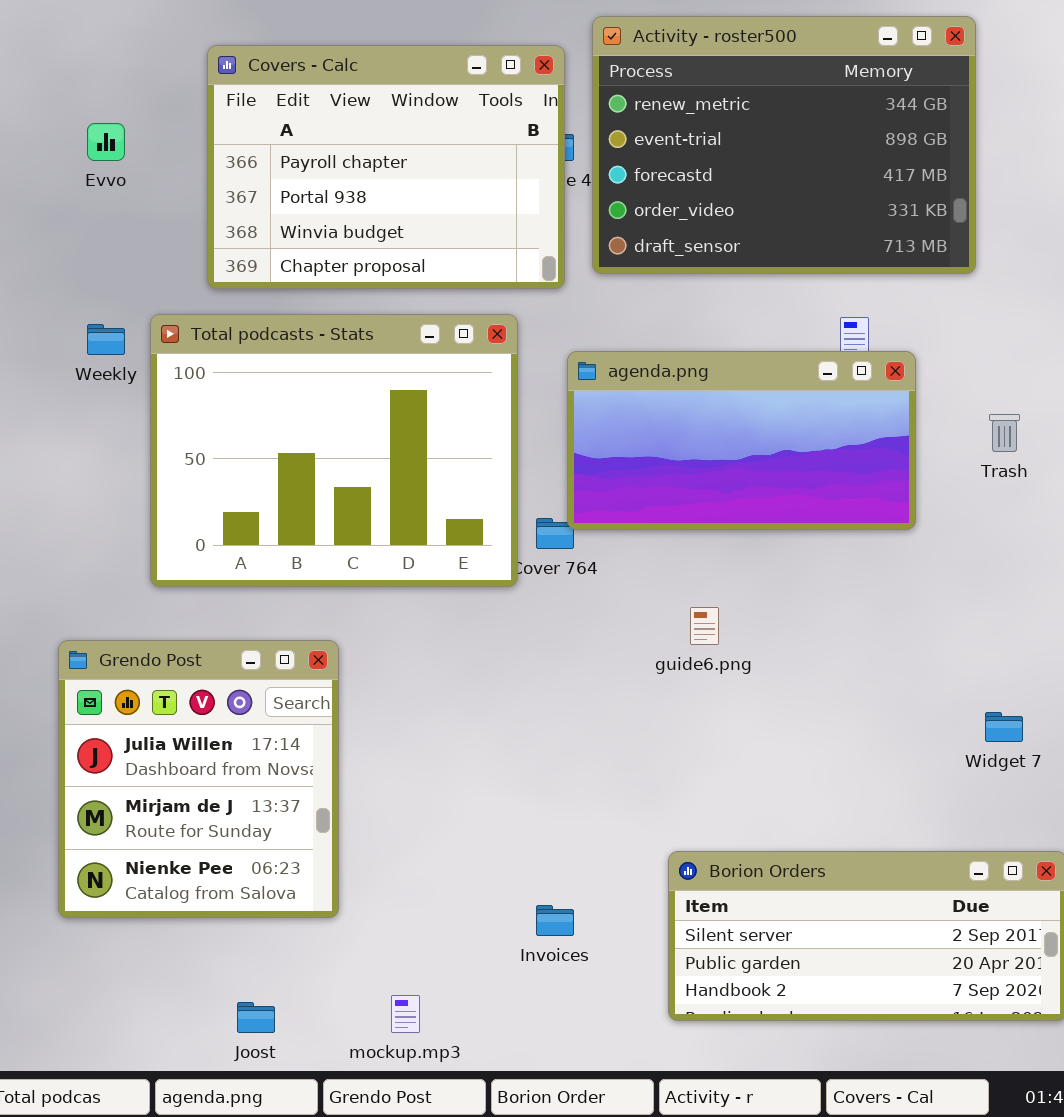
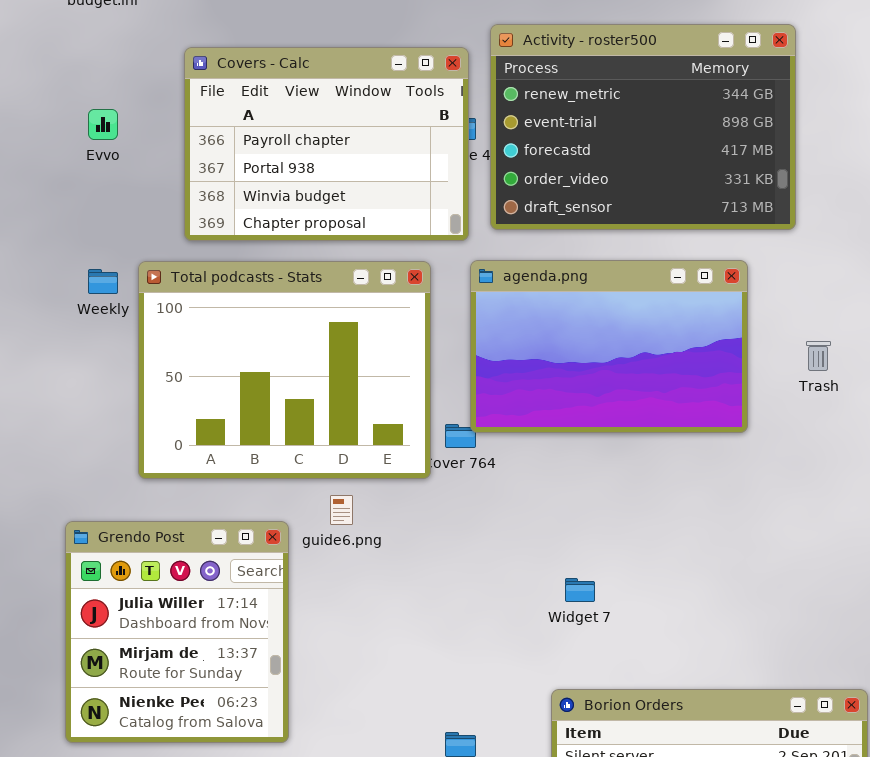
agenda.png: [567,351,916,530] -> [470,260,748,433], resized
guide6.png: [690,607,719,645] -> [330,495,353,525], moved
Widget 7: [985,712,1023,742] -> [565,578,595,602], moved

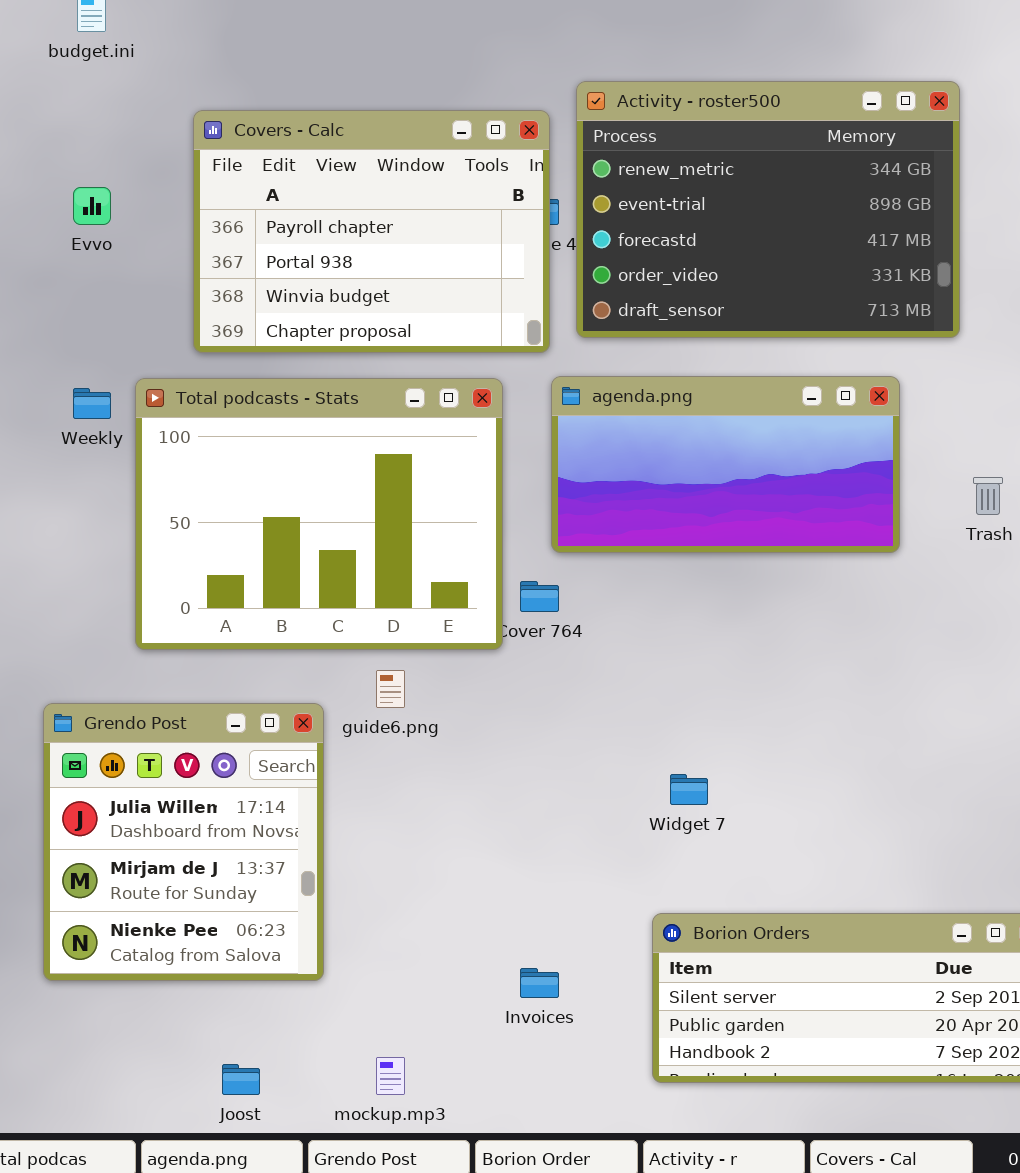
agenda.png: [470,260,748,433] -> [551,376,900,553], resized

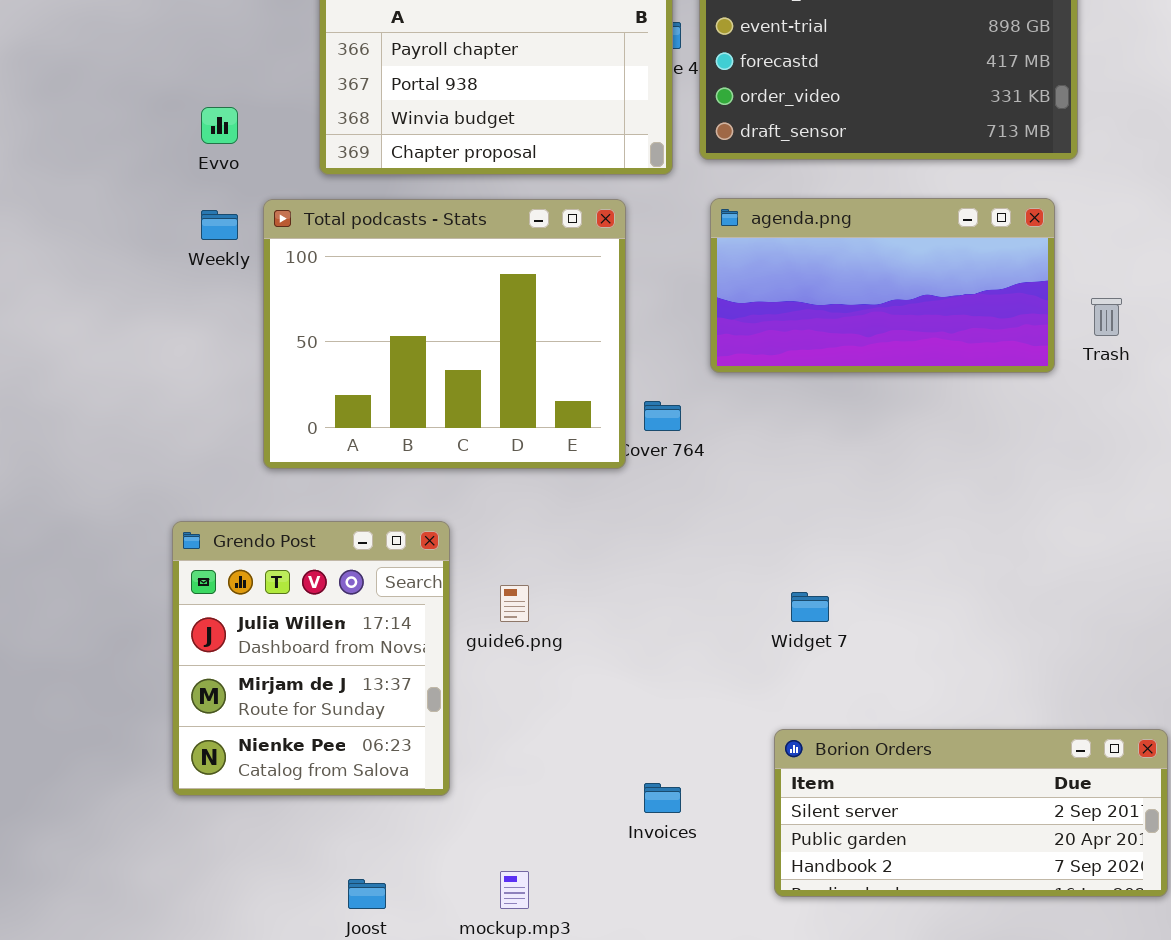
Evvo: [73,187,111,225] -> [201,107,238,144], moved
agenda.png: [551,376,900,553] -> [710,198,1055,373], moved
guide6.png: [376,670,405,708] -> [500,585,529,622], moved

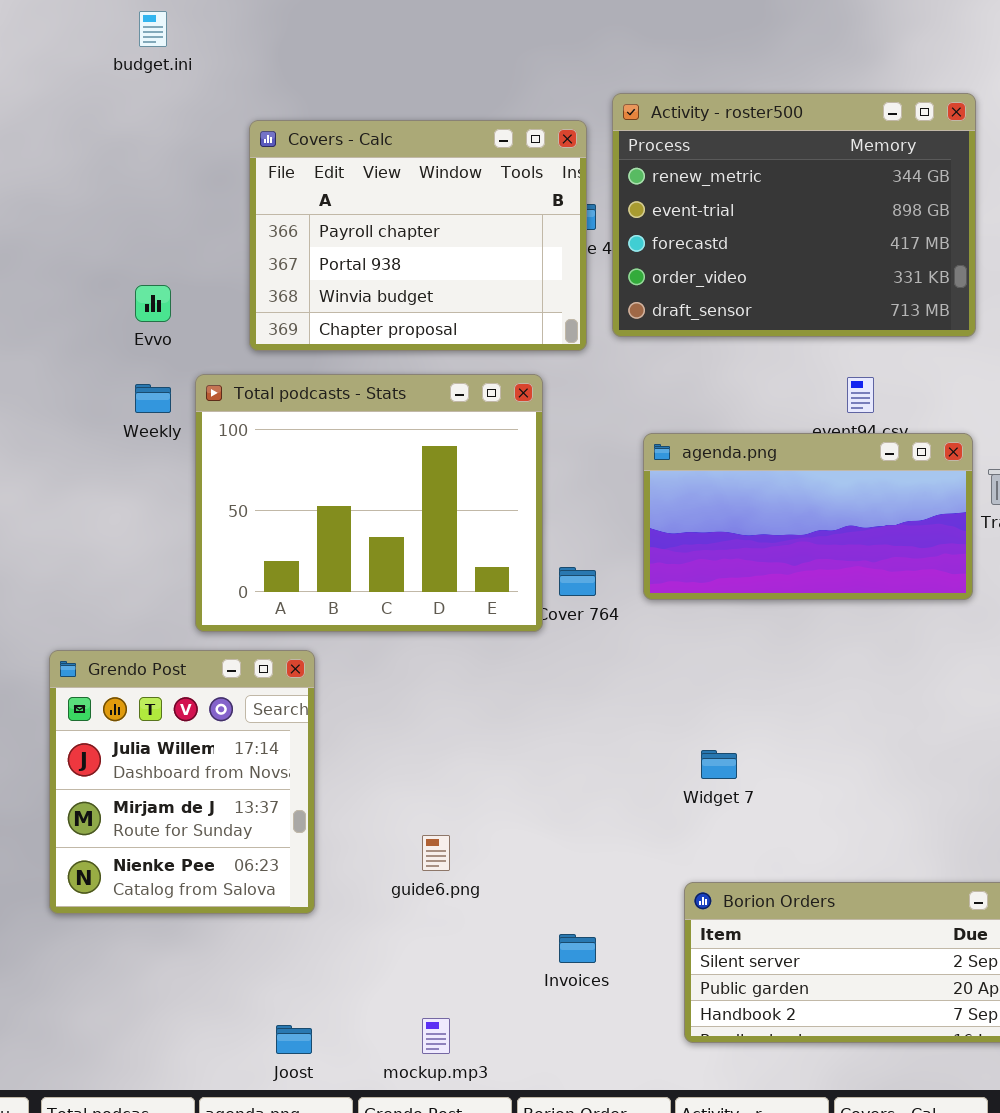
agenda.png: [710,198,1055,373] -> [643,433,973,600], moved
Grendo Post: [172,521,450,796] -> [49,650,315,914], moved
guide6.png: [500,585,529,622] -> [422,835,450,871], moved

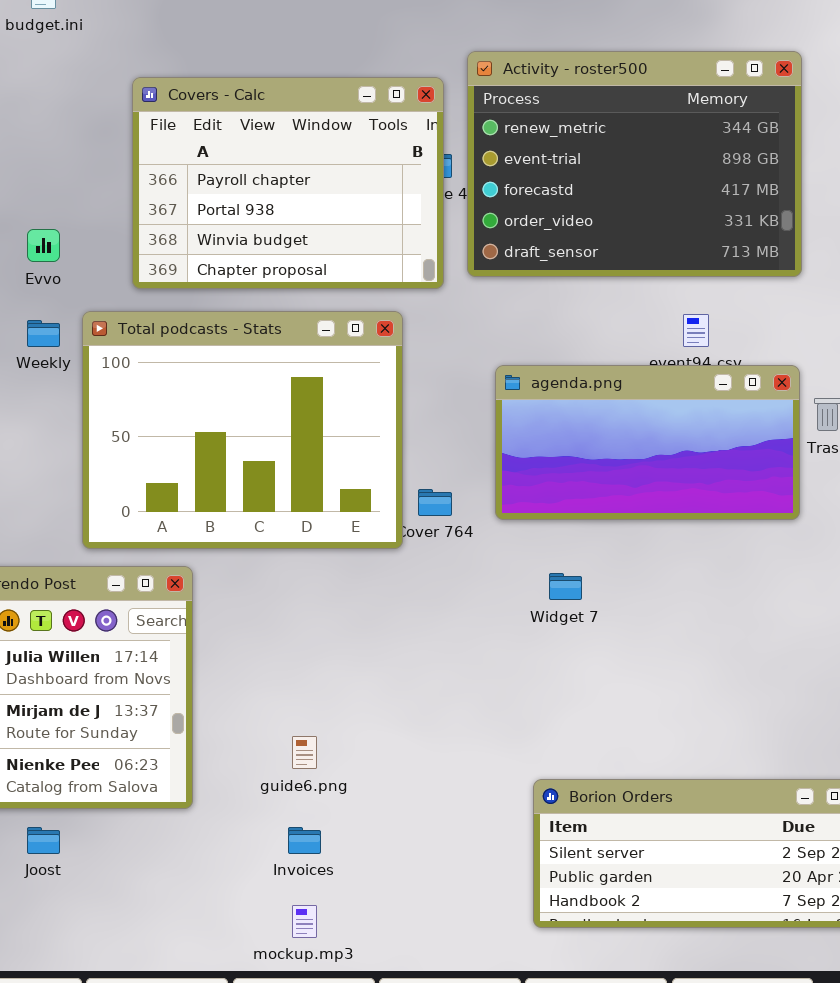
Widget 7: [701,750,737,779] -> [549,573,582,600], moved
Invoices: [559,934,596,963] -> [288,827,321,854], moved
Joost: [276,1025,312,1054] -> [27,827,60,854], moved

